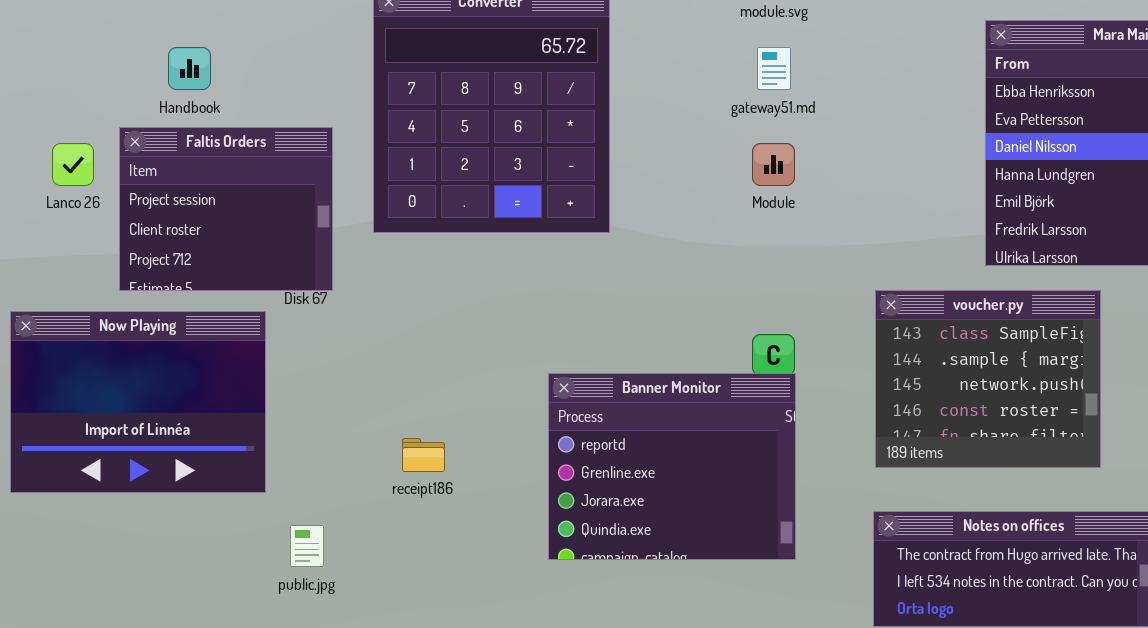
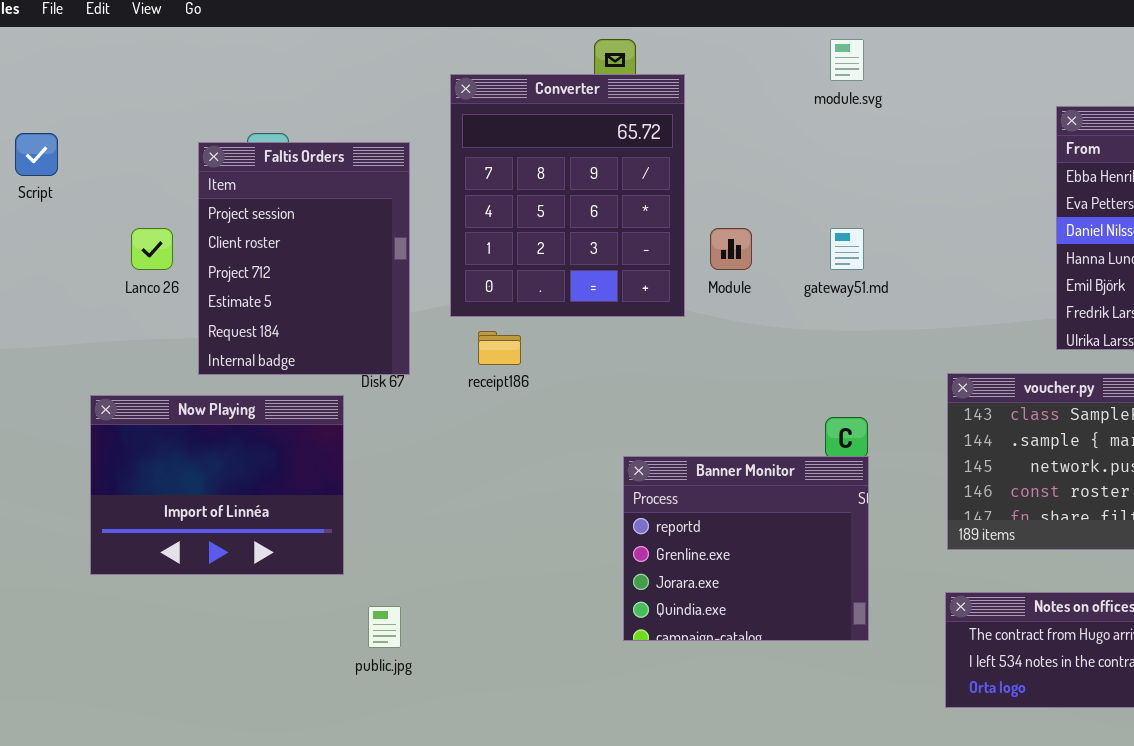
gateway51.md: [757,47,791,90] -> [830,228,864,270], moved
Faltis Orders: [119,127,333,291] -> [198,142,410,375], resized
Module: [752,143,795,186] -> [710,228,752,270], moved
receipt186: [402,438,445,472] -> [478,331,521,365], moved

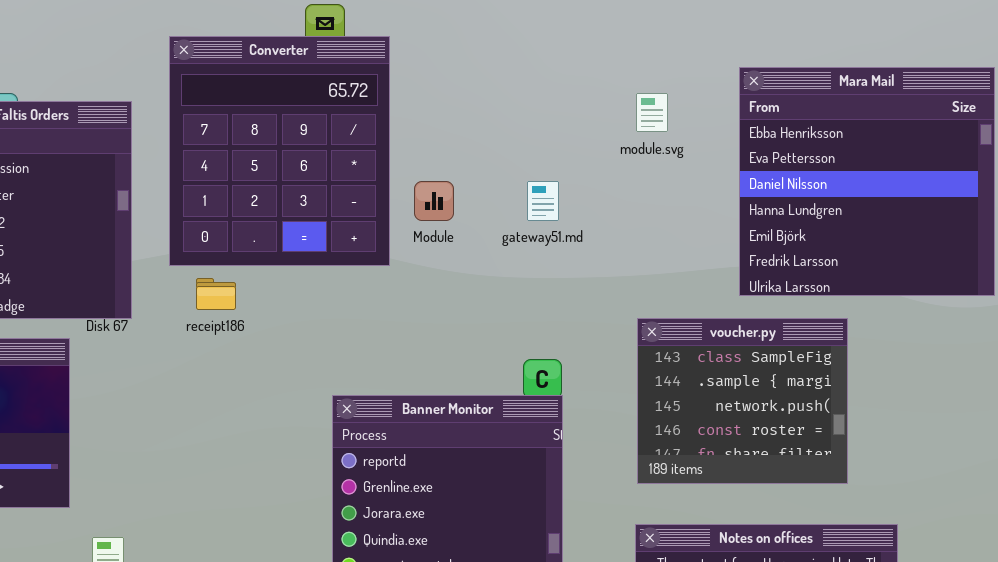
module.svg: [830,39,864,81] -> [636,93,668,132], moved

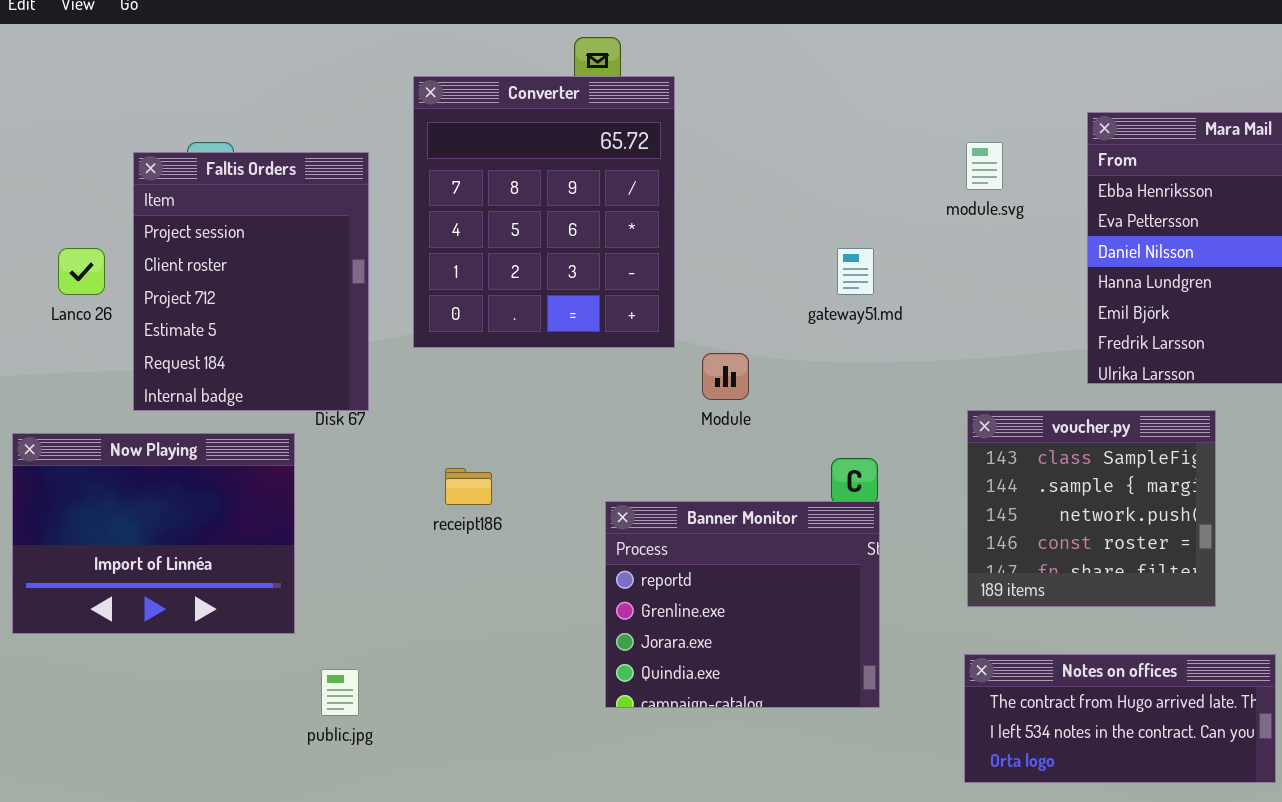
Module: [414,181,454,221] -> [702,353,749,400], moved
receipt186: [196,278,236,310] -> [445,468,492,505], moved

